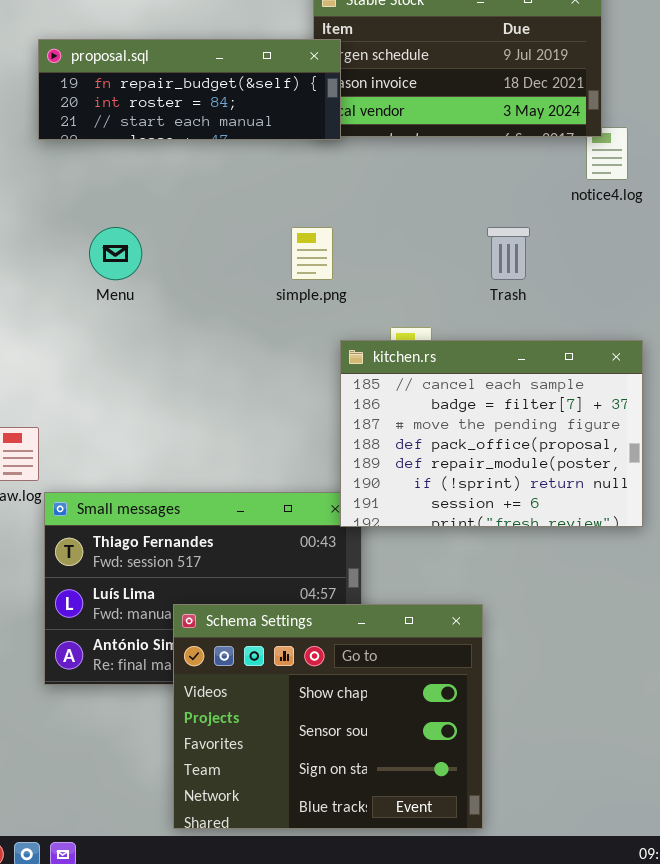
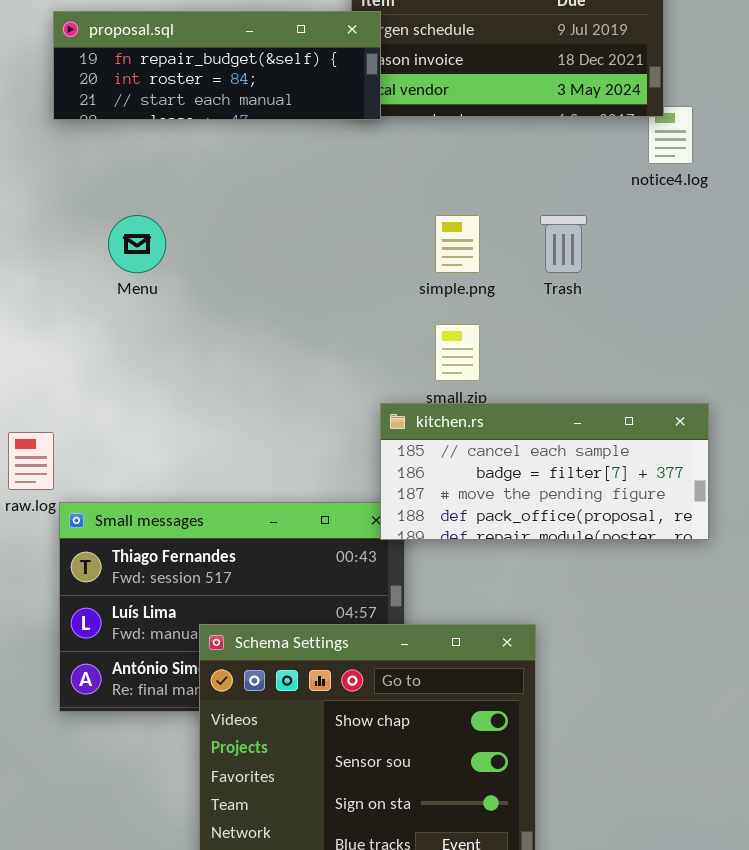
simple.png: [291,227,333,280] -> [435,215,480,273], moved
kitchen.rs: [340,340,643,527] -> [380,403,709,540], resized

